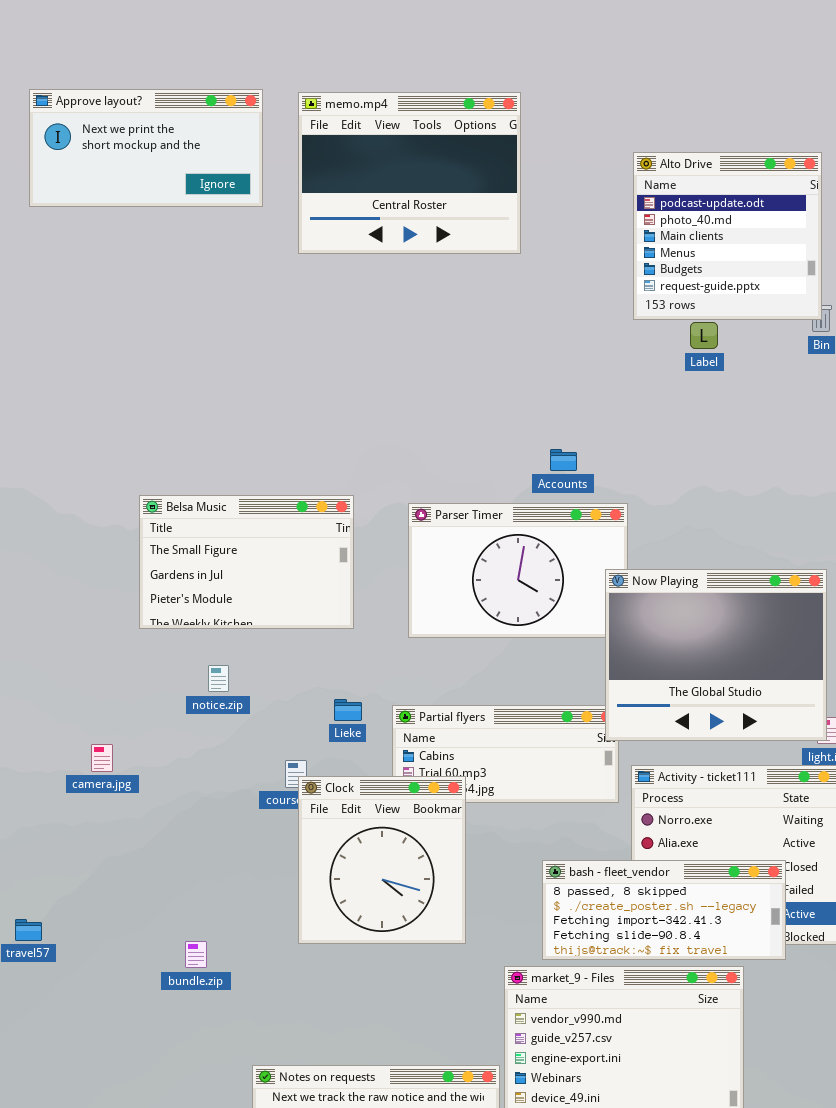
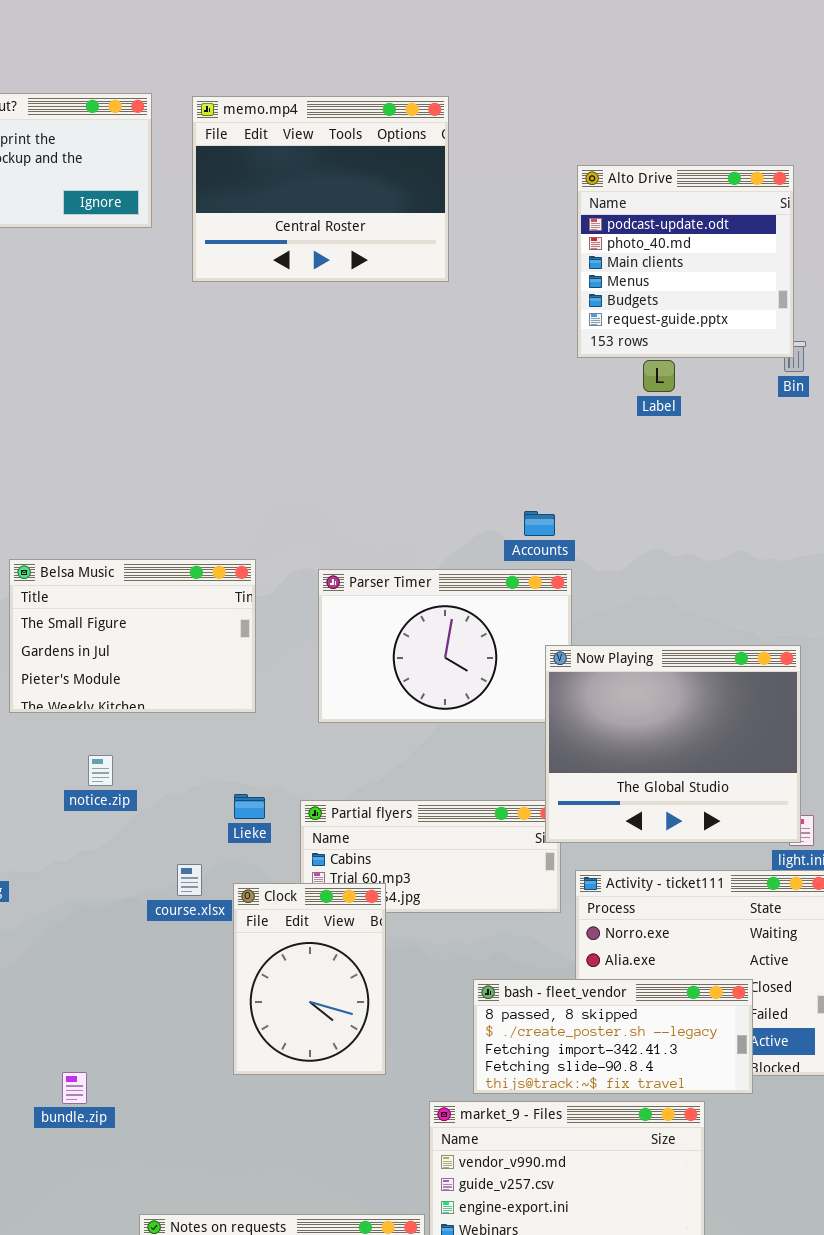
Accounts: [550,449,577,471] -> [524,511,555,536], moved
Clock: [298,776,466,944] -> [233,883,386,1075], resized

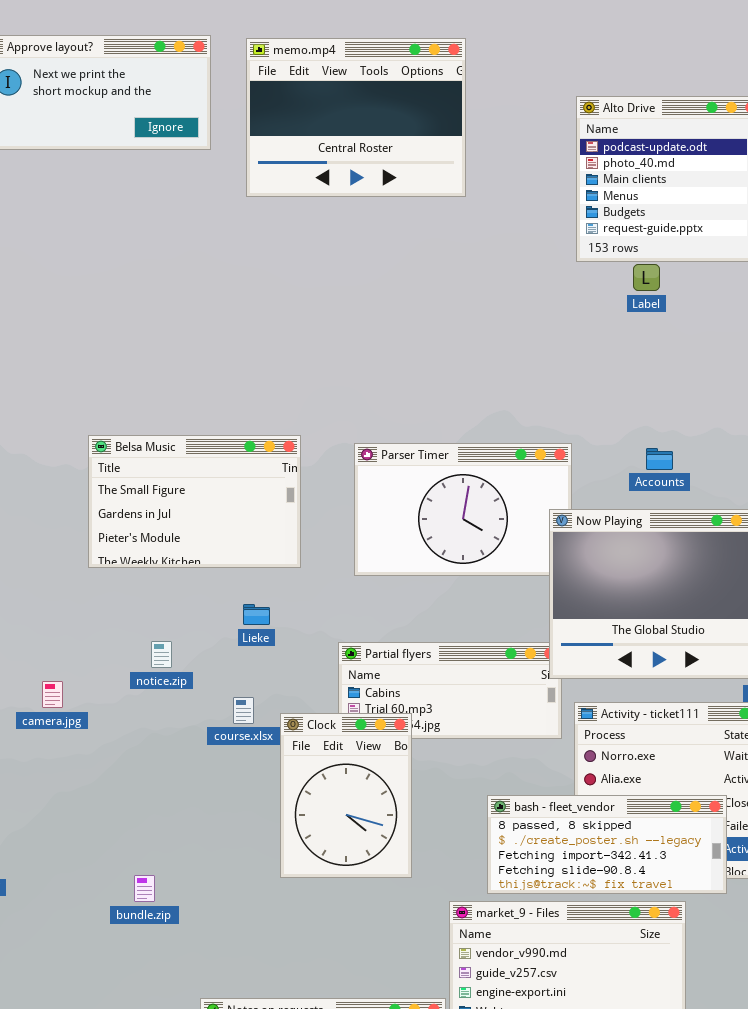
Accounts: [524,511,555,536] -> [646,448,673,470], moved
notice.zip: [88,755,113,786] -> [151,641,172,668], moved
Lieke: [234,794,265,819] -> [243,604,270,625], moved

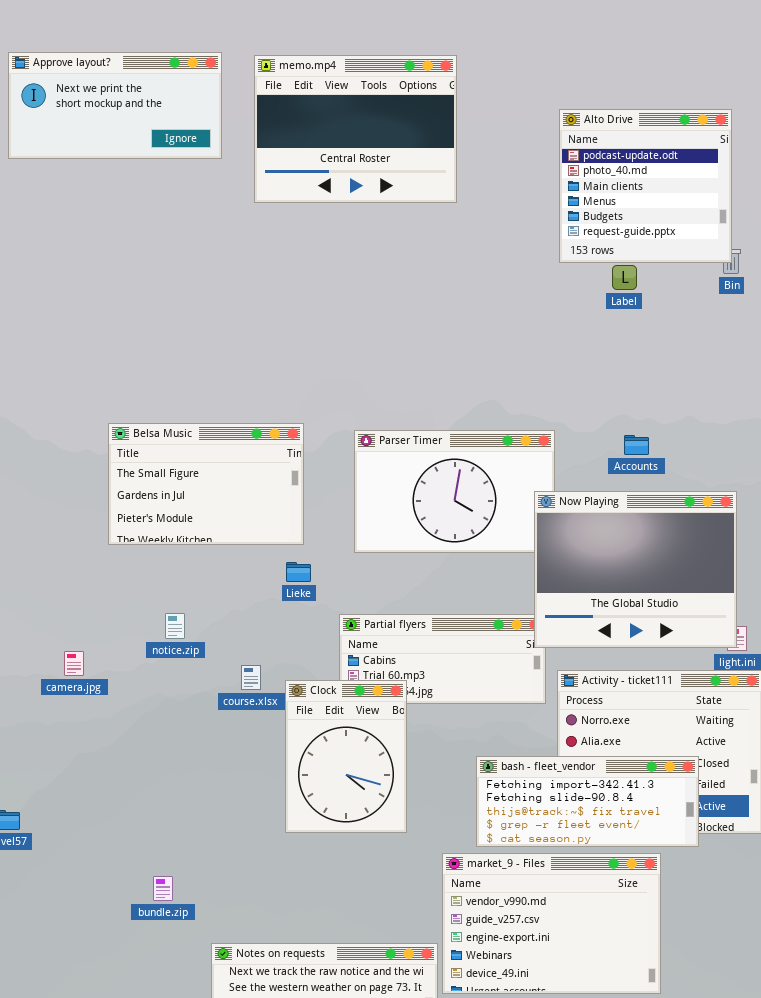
Lieke: [243,604,270,625] -> [286,562,311,582], moved
bash - fleet_vendor: [487,795,727,894] -> [476,756,699,847], scrolled down 2 rows
bundle.zip: [134,875,155,902] -> [153,876,173,901], moved

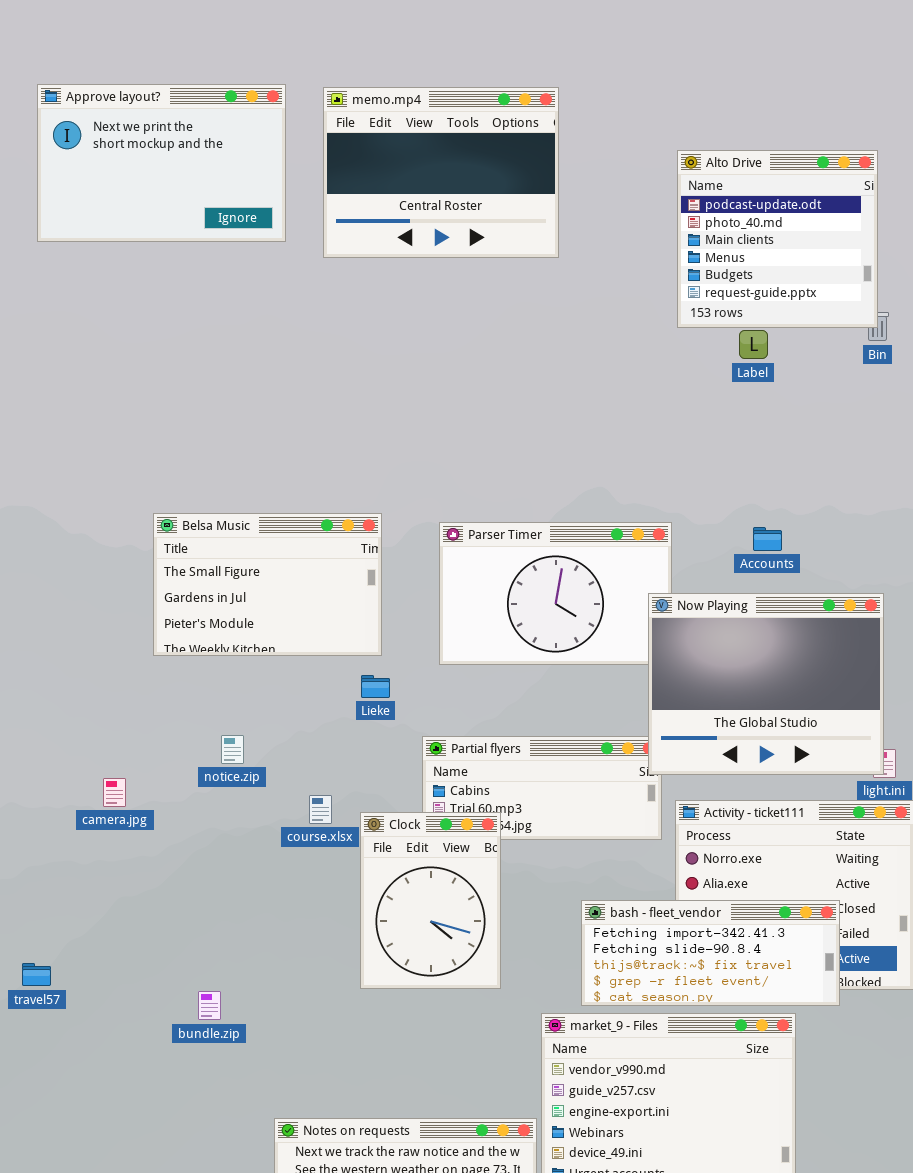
Approve layout?: [8,52,222,159] -> [37,84,286,242], resized
bundle.zip: [153,876,173,901] -> [198,991,221,1020], moved

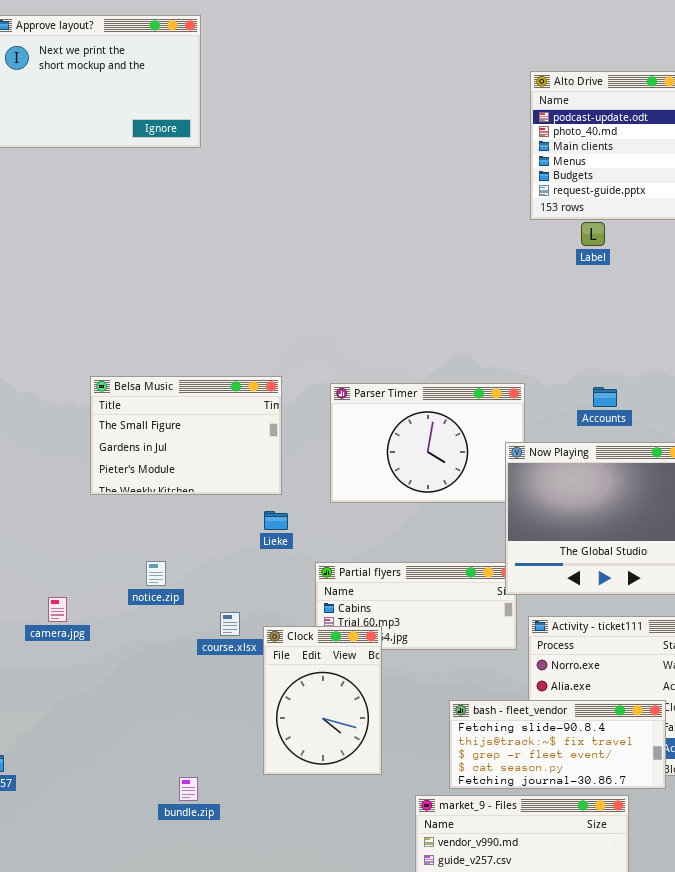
memo.mp4: [323,87,559,258] -> none, closed
bash - fleet_vendor: [581,900,840,1006] -> [449,700,666,789], scrolled down 1 row
bundle.zip: [198,991,221,1020] -> [179,777,198,801], moved

